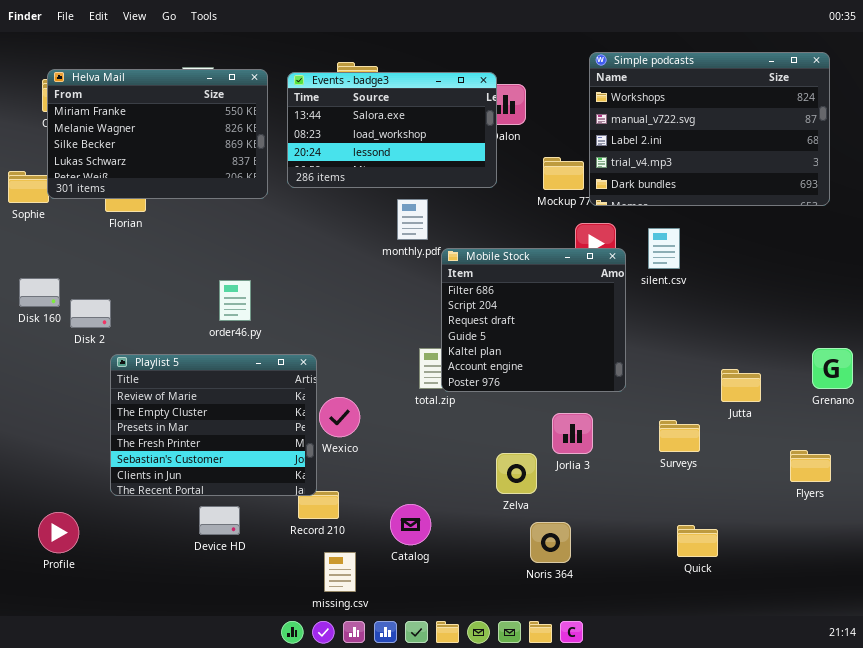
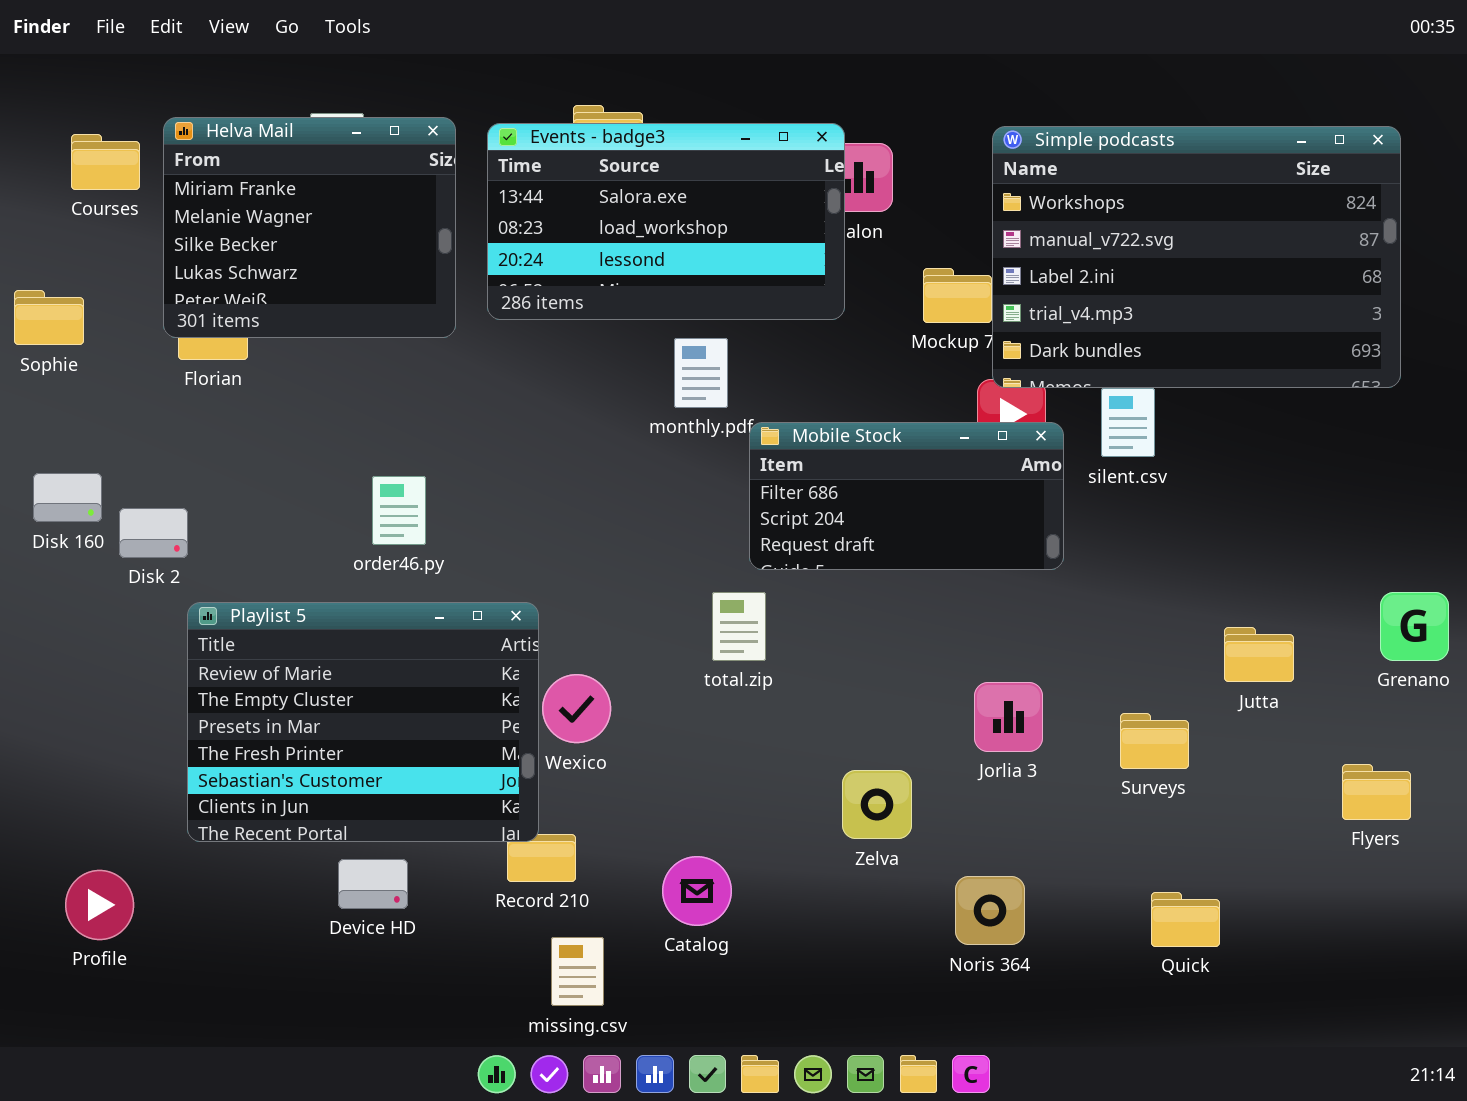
Simple podcasts: [589,52,830,206] -> [992,126,1401,388], moved
Helva Mail: [47,69,268,199] -> [163,117,456,338], resized
Mobile Stock: [441,248,626,392] -> [749,422,1064,570], resized
Jorlia 3: [552,413,593,454] -> [974,682,1043,752], moved
Noris 364: [530,522,571,563] -> [955,876,1025,945], moved

